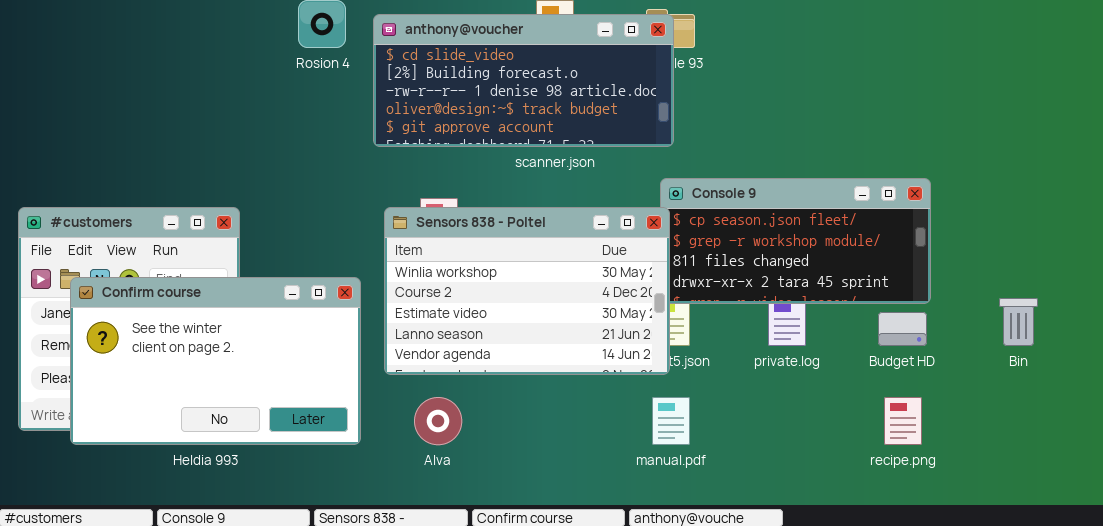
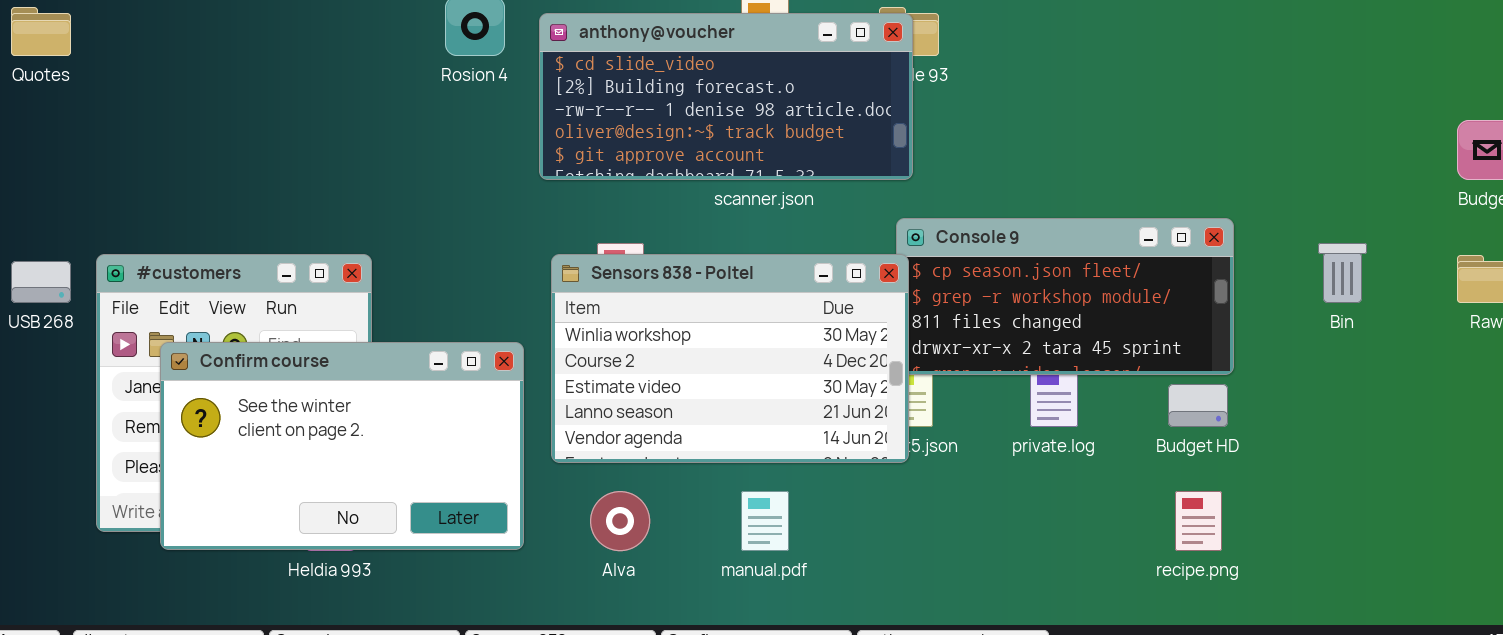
Bin: [999,298,1038,346] -> [1318,243,1367,303], moved
manual.pdf: [652,397,690,445] -> [741,491,789,551], moved

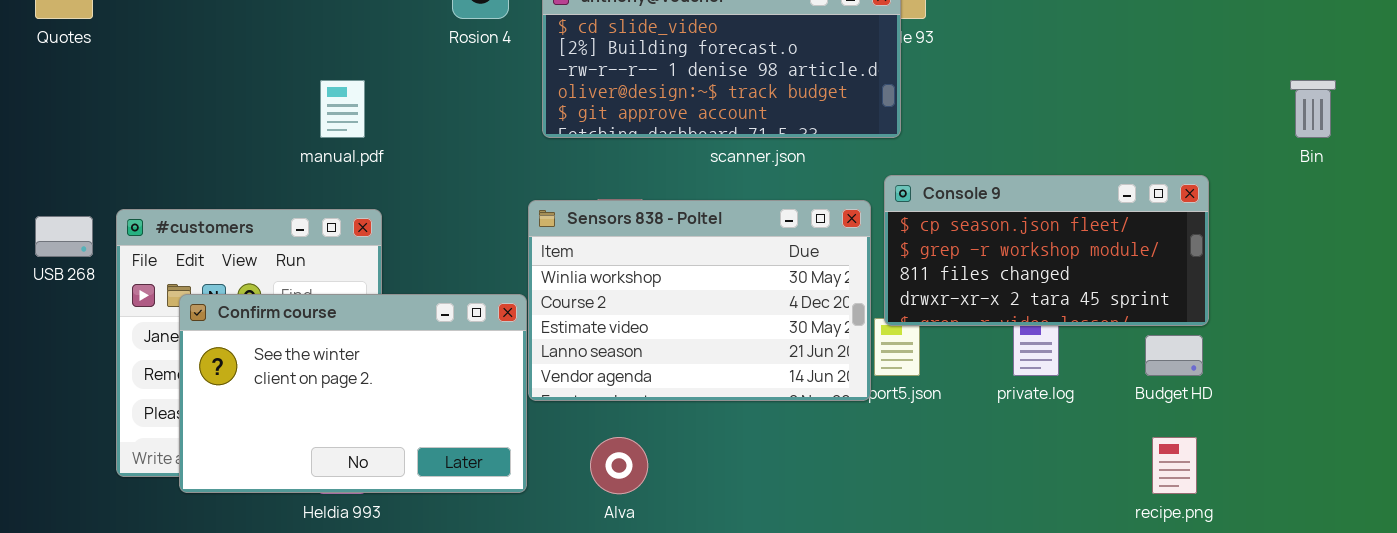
Bin: [1318,243,1367,303] -> [1290,80,1336,138], moved
Sensors 838 - Poltel: [551,254,909,463] -> [528,200,871,401], moved
manual.pdf: [741,491,789,551] -> [320,80,365,138], moved

